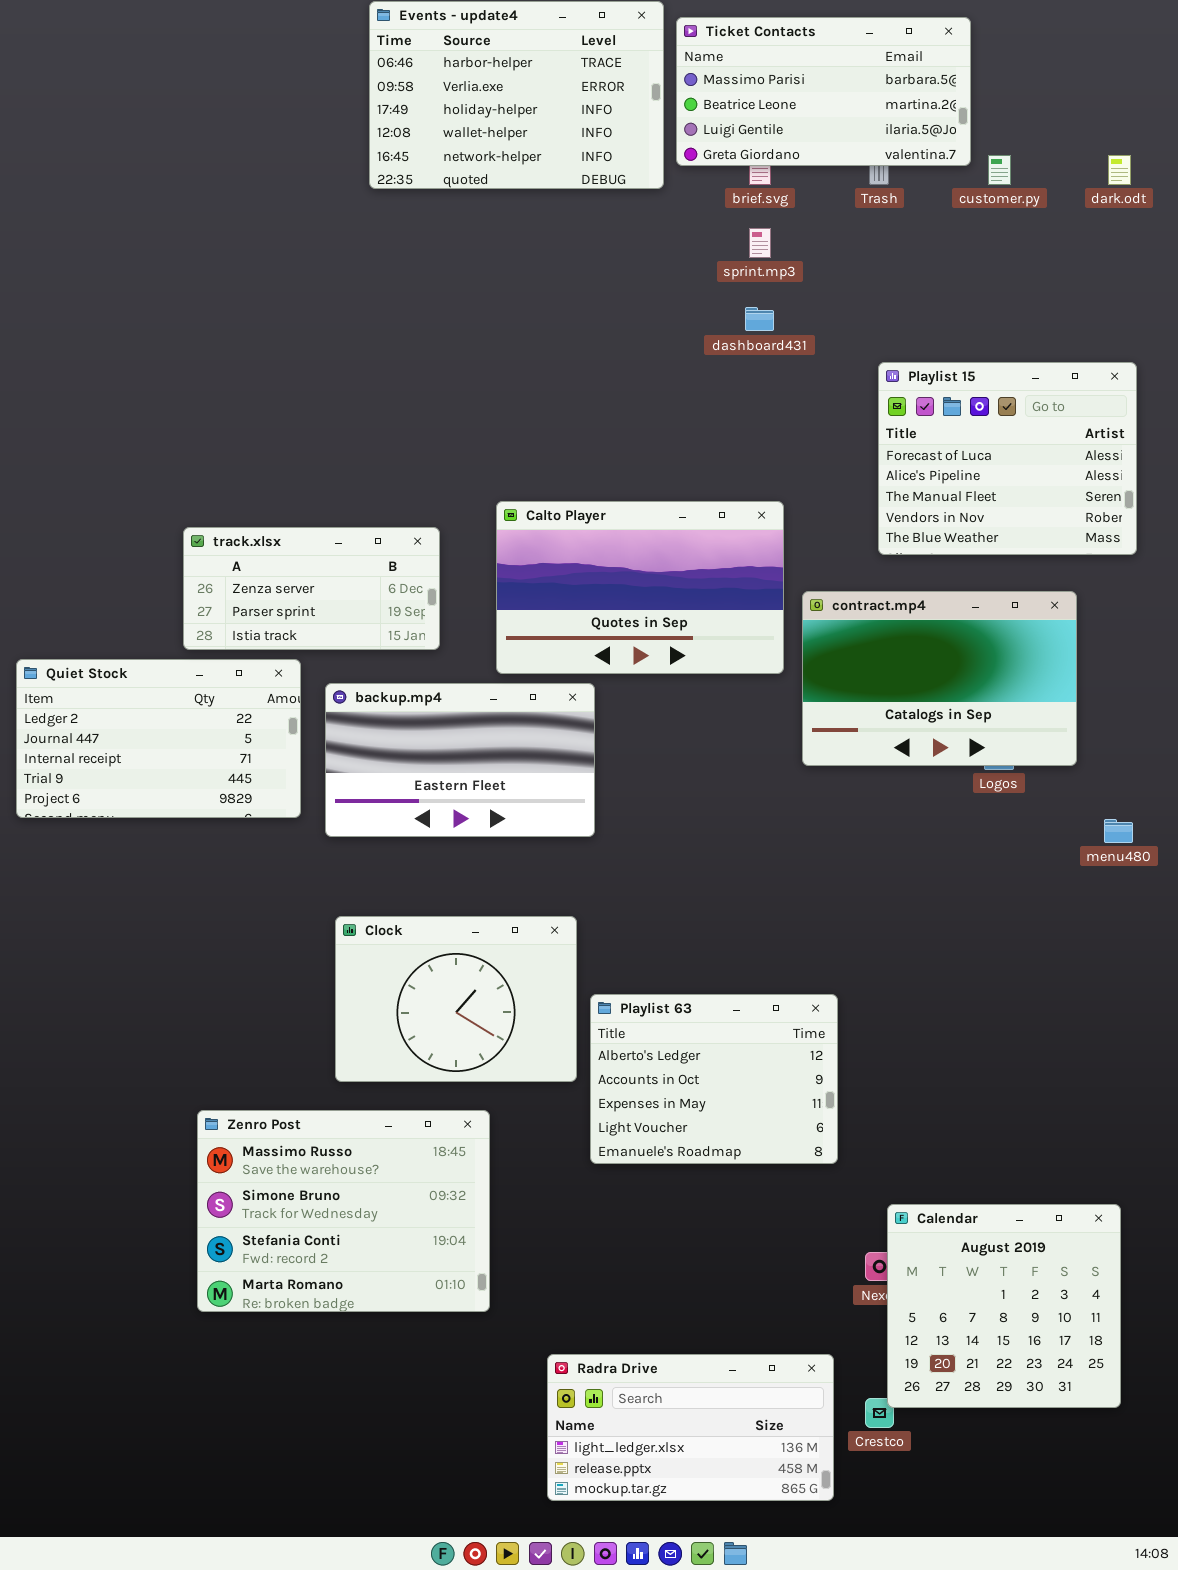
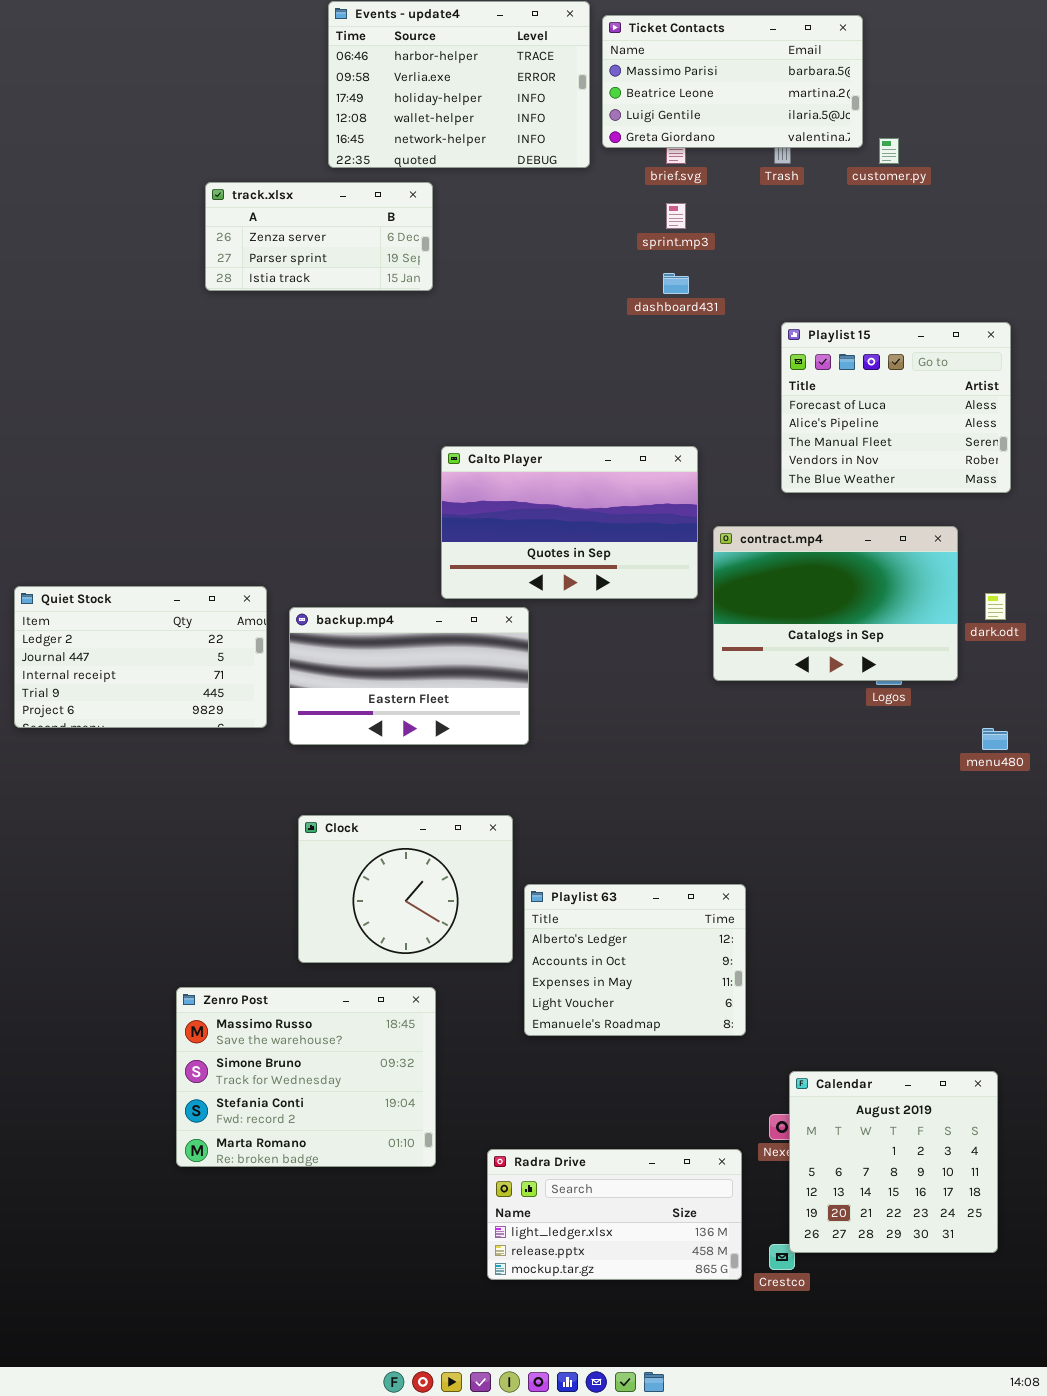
dark.odt: [1108,155,1131,185] -> [985,593,1006,620], moved
track.xlsx: [183,527,440,650] -> [205,182,433,291], moved
Radra Drive: [547,1354,834,1501] -> [487,1149,742,1280], moved

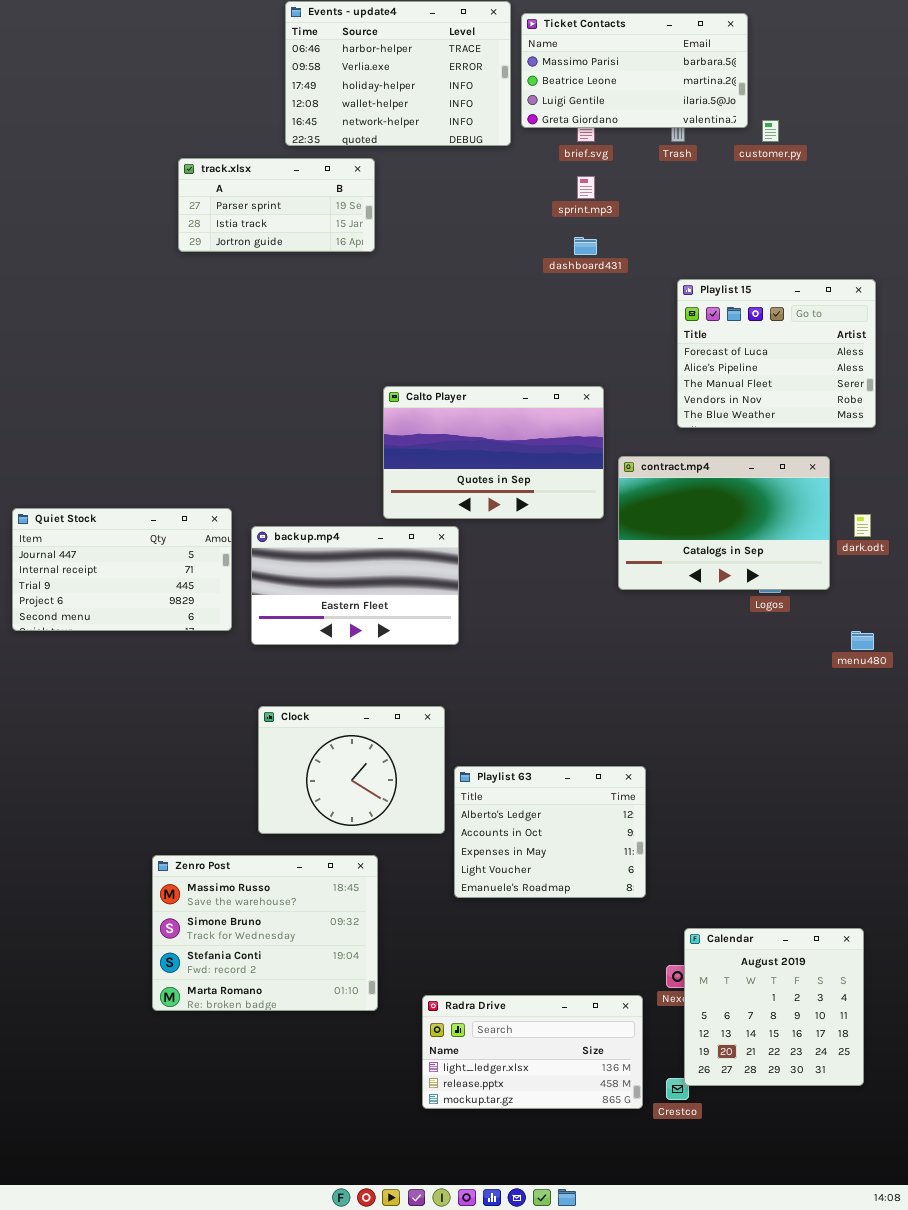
track.xlsx: [205,182,433,291] -> [178,158,375,252], scrolled down 1 row
Quiet Stock: [14,586,267,728] -> [12,508,232,631], scrolled down 1 row

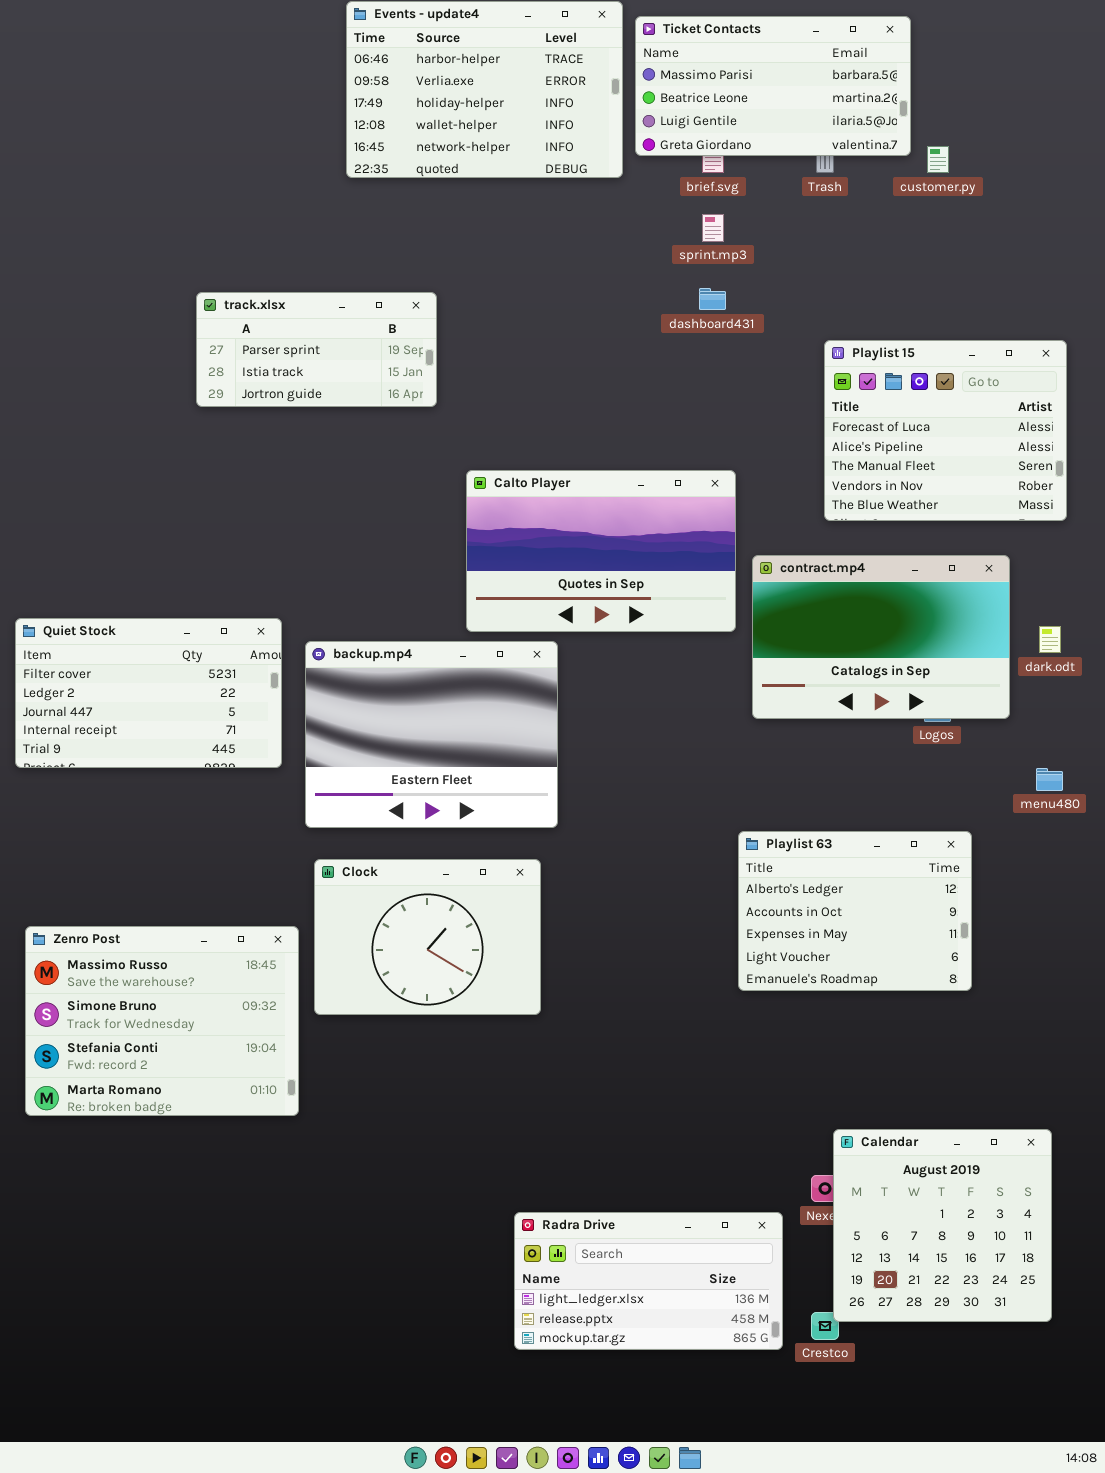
track.xlsx: [178,158,375,252] -> [196,292,437,407], moved
Quiet Stock: [12,508,232,631] -> [15,618,282,768], scrolled up 2 rows
backup.mp4: [251,526,459,645] -> [305,641,558,828], resized
Playlist 63: [454,766,646,898] -> [738,831,972,991], moved
Zenro Post: [152,855,378,1011] -> [25,926,299,1116], moved

